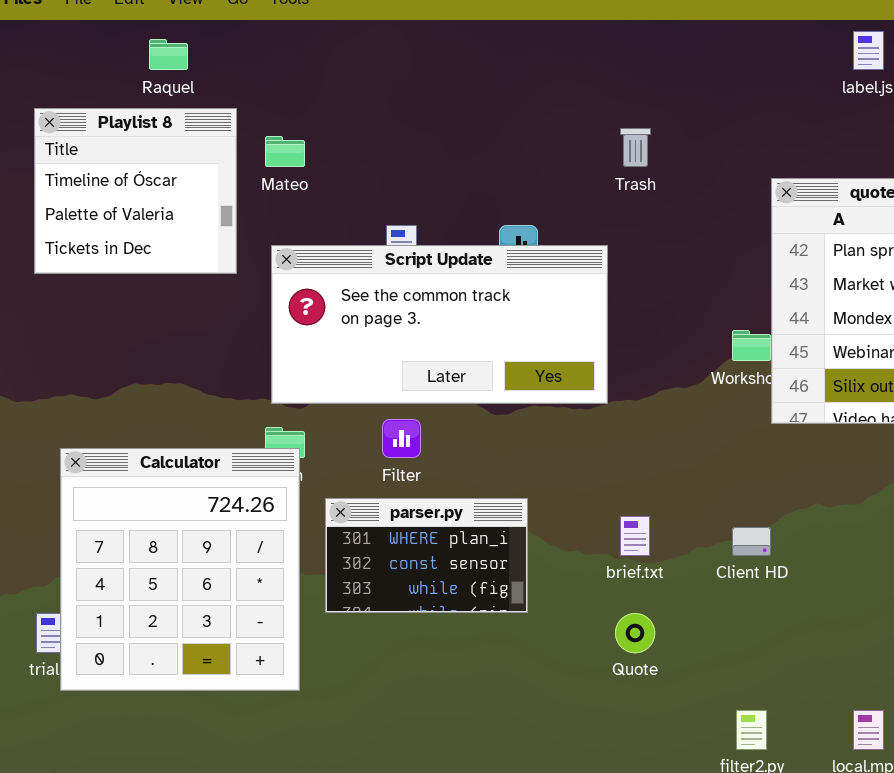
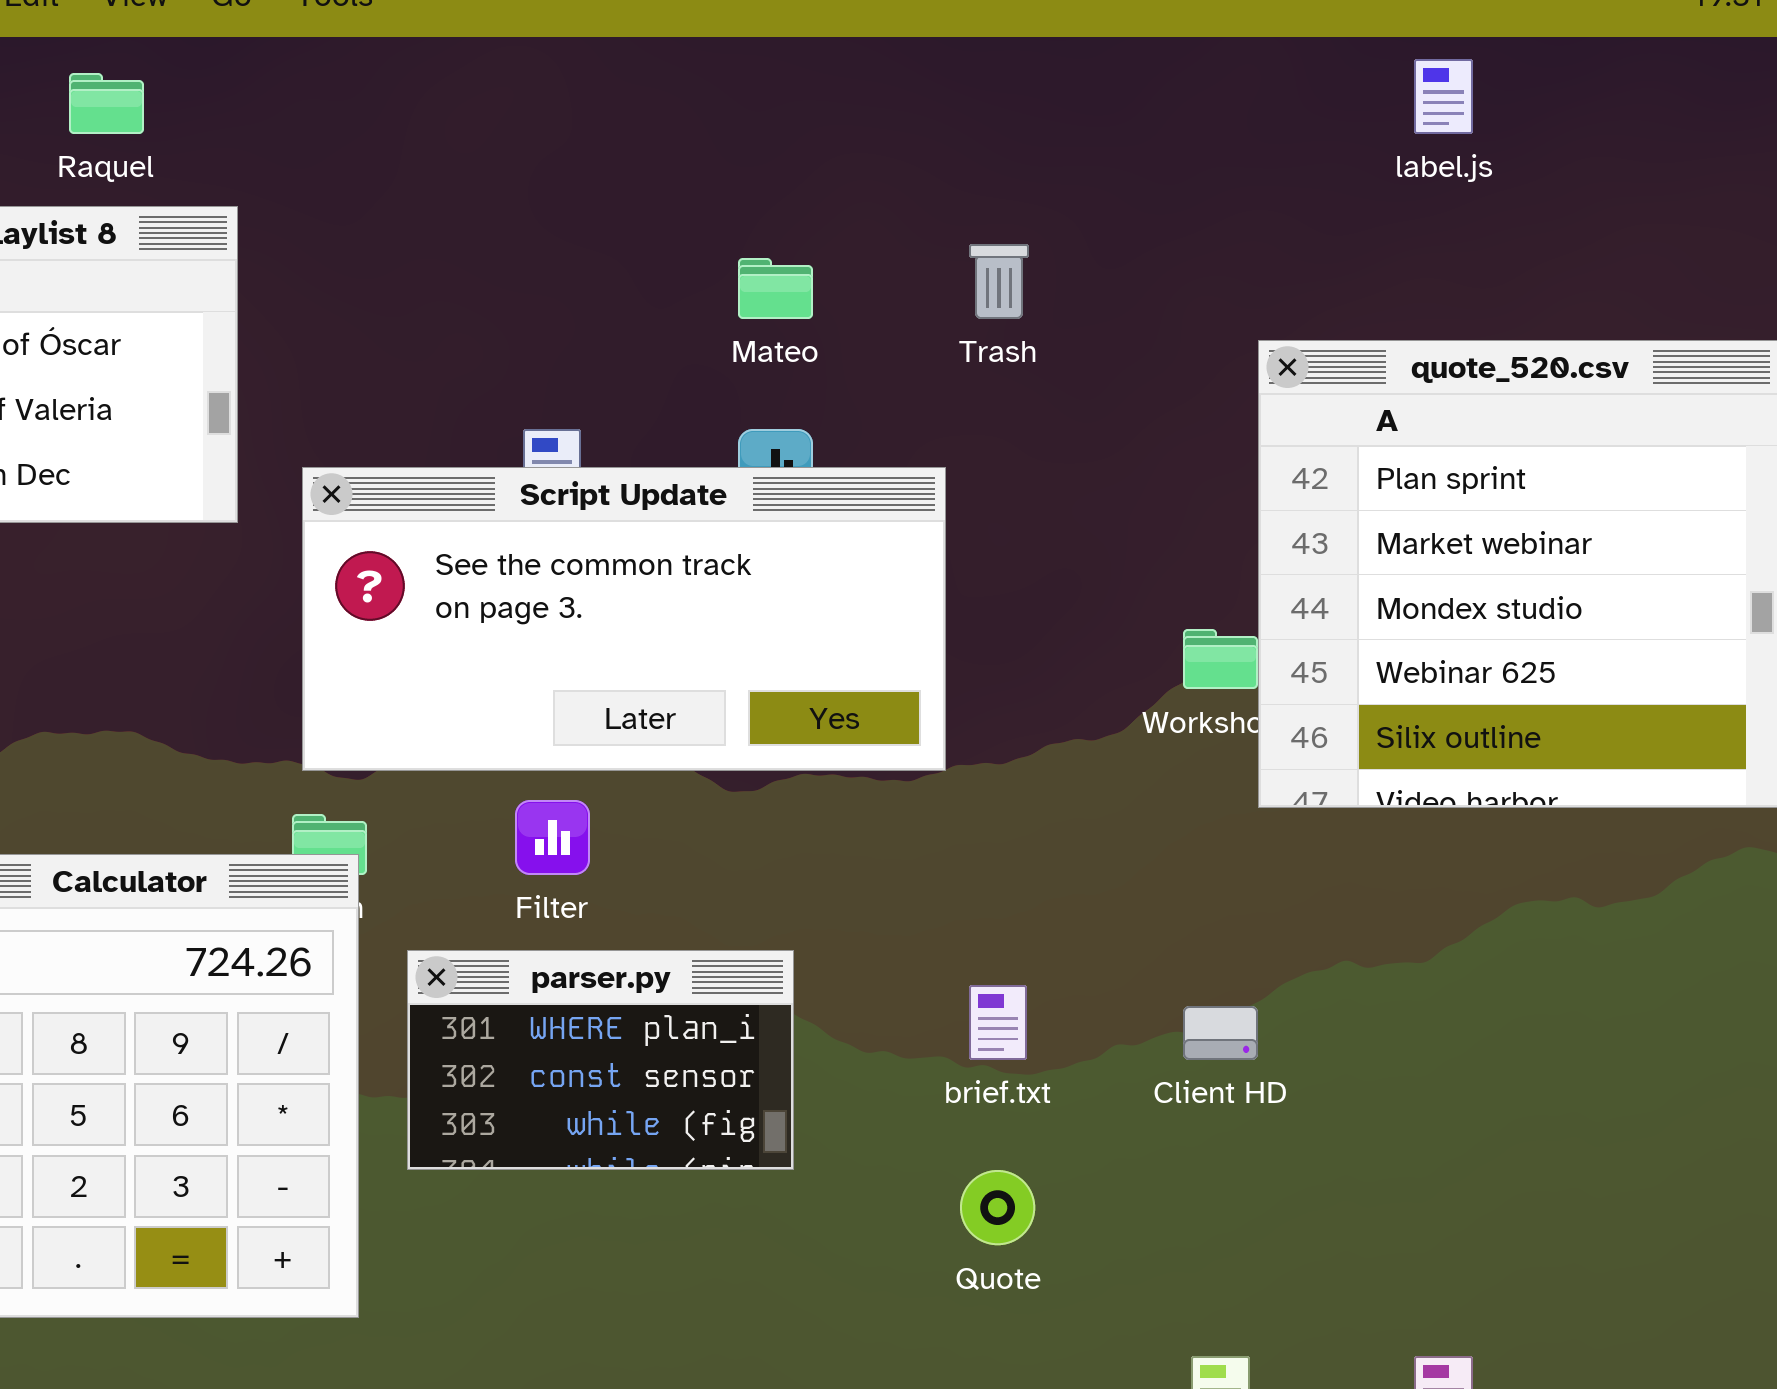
Mateo: [265,136,305,167] -> [738,258,813,319], moved

